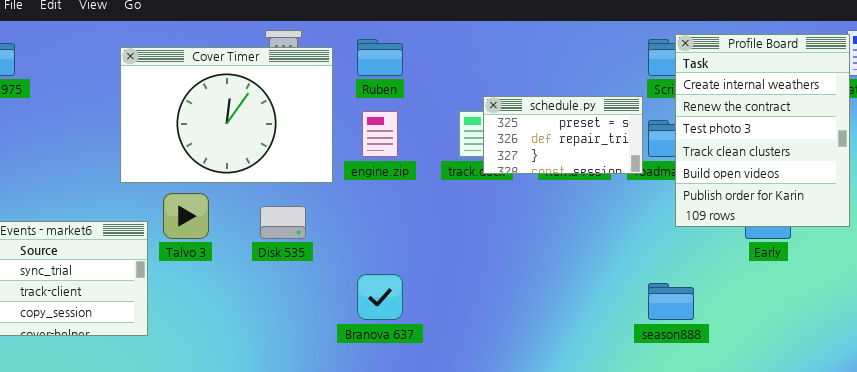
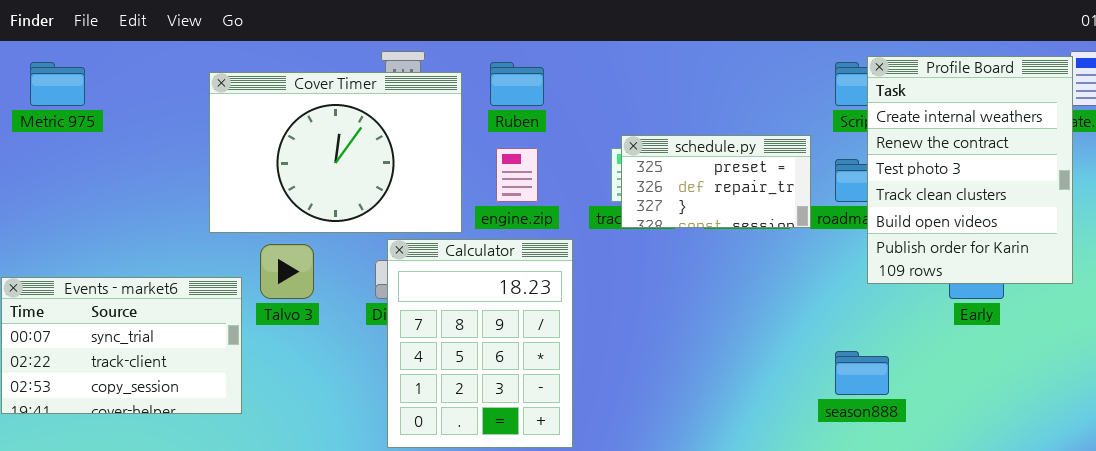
schedule.py: [483,96,643,174] -> [621,135,811,228], moved
Calculator: none -> [387,239,573,448], opened

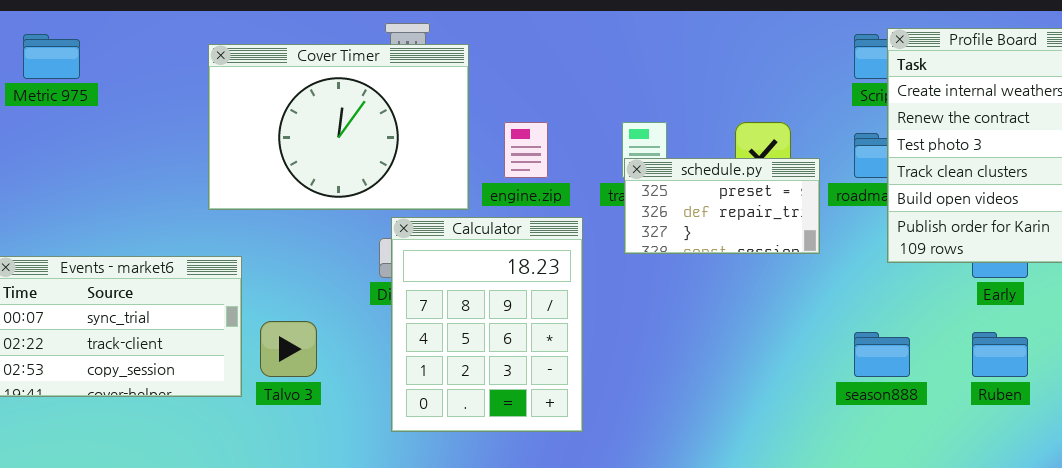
Ruben: [490,62,544,106] -> [972,332,1028,377], moved
schedule.py: [621,135,811,228] -> [624,158,820,254], moved
Talvo 3: [260,244,314,299] -> [260,321,317,377], moved

